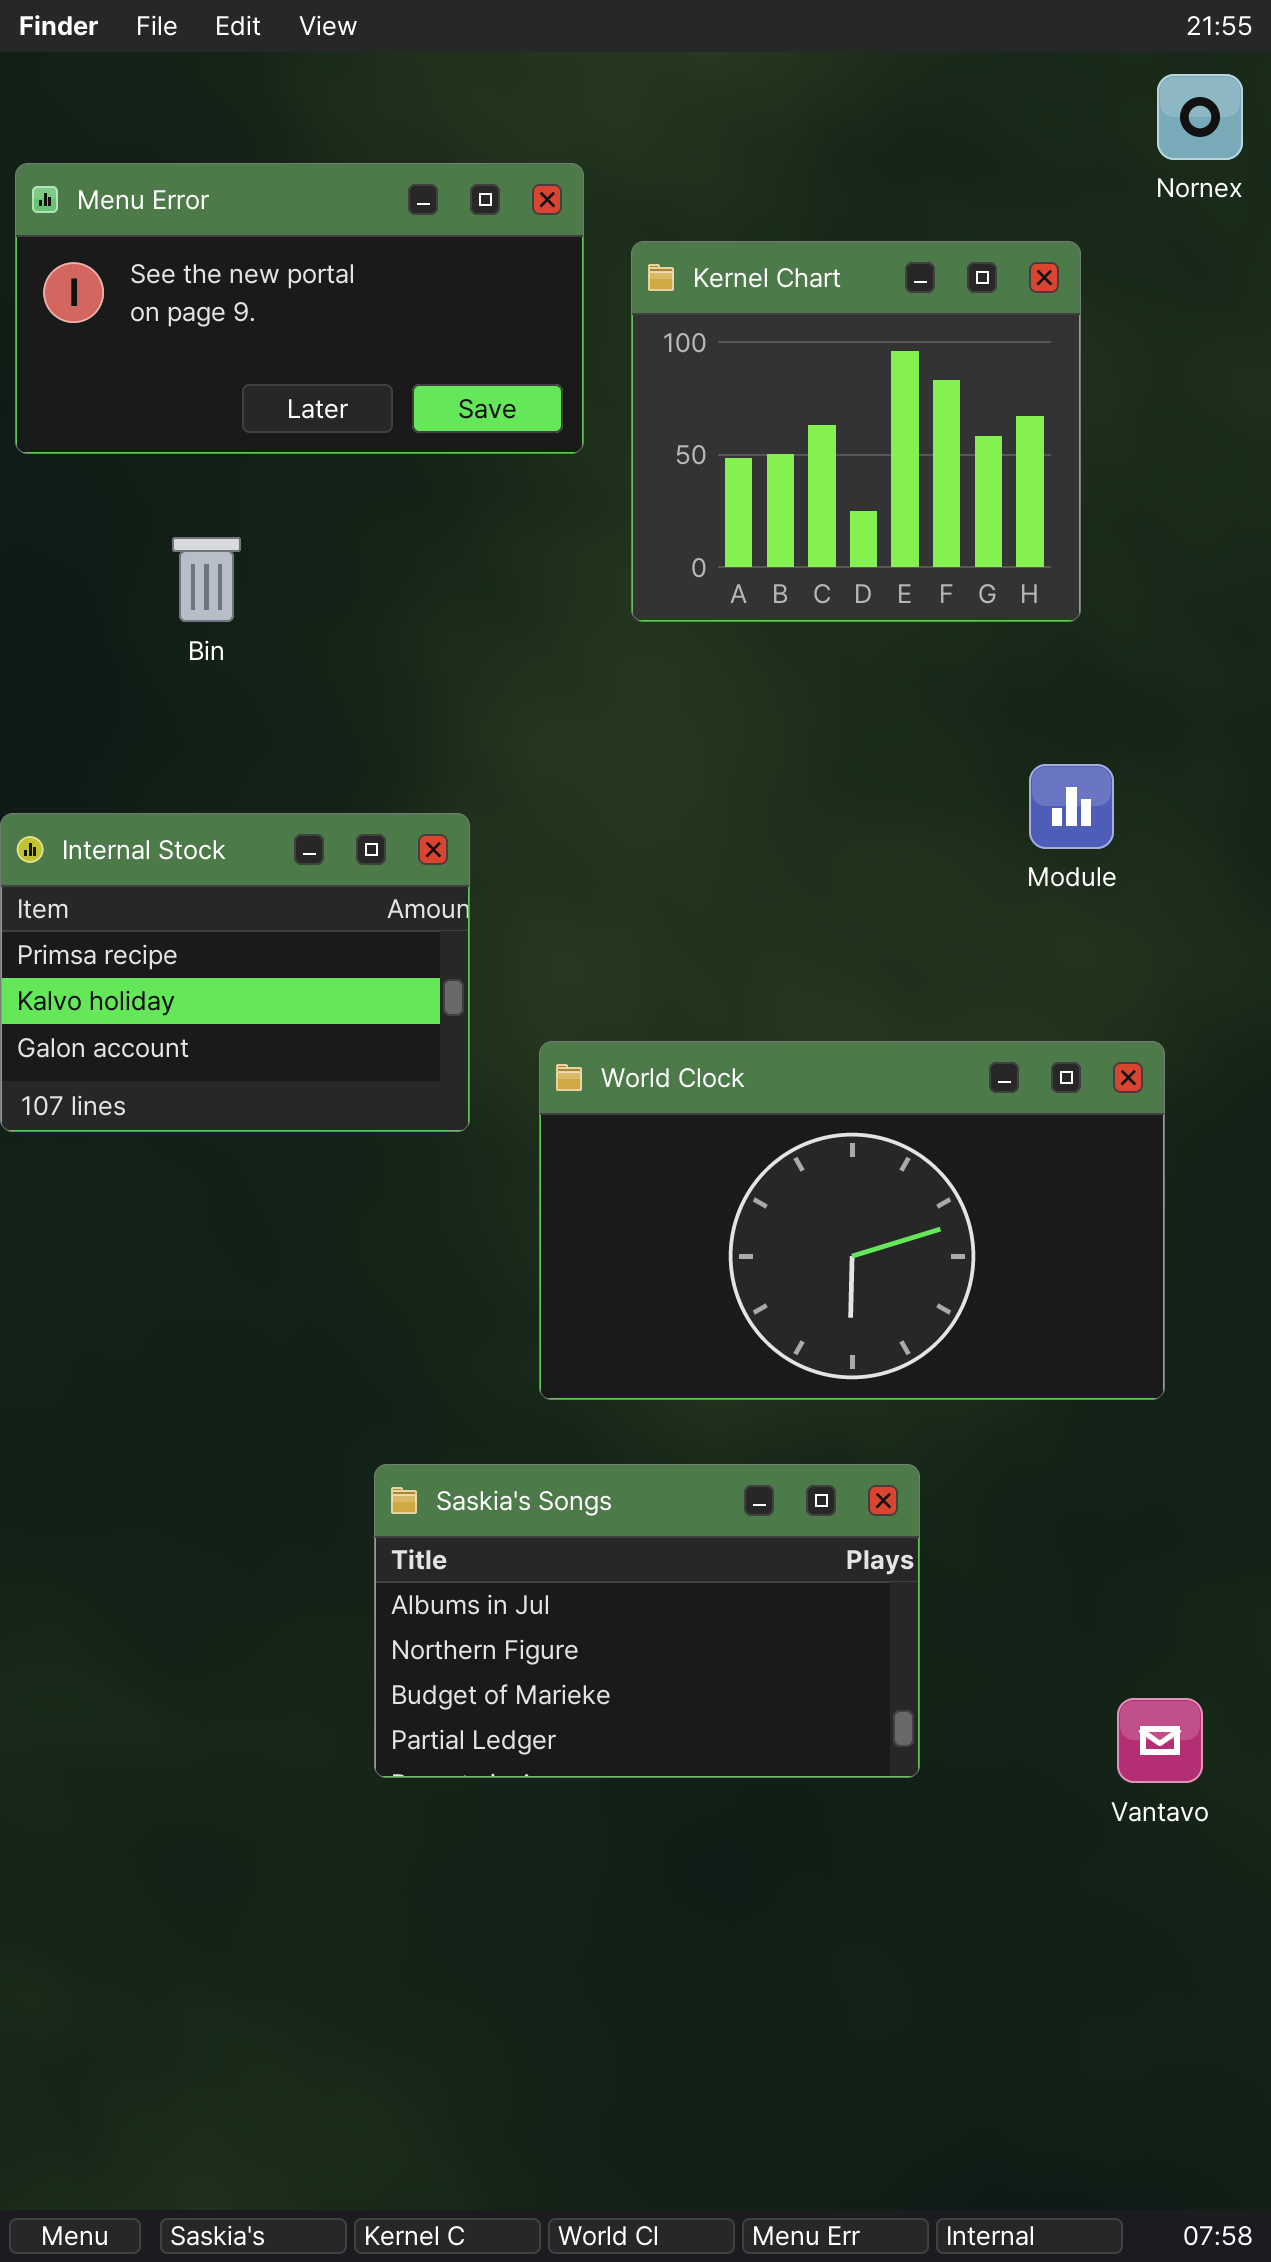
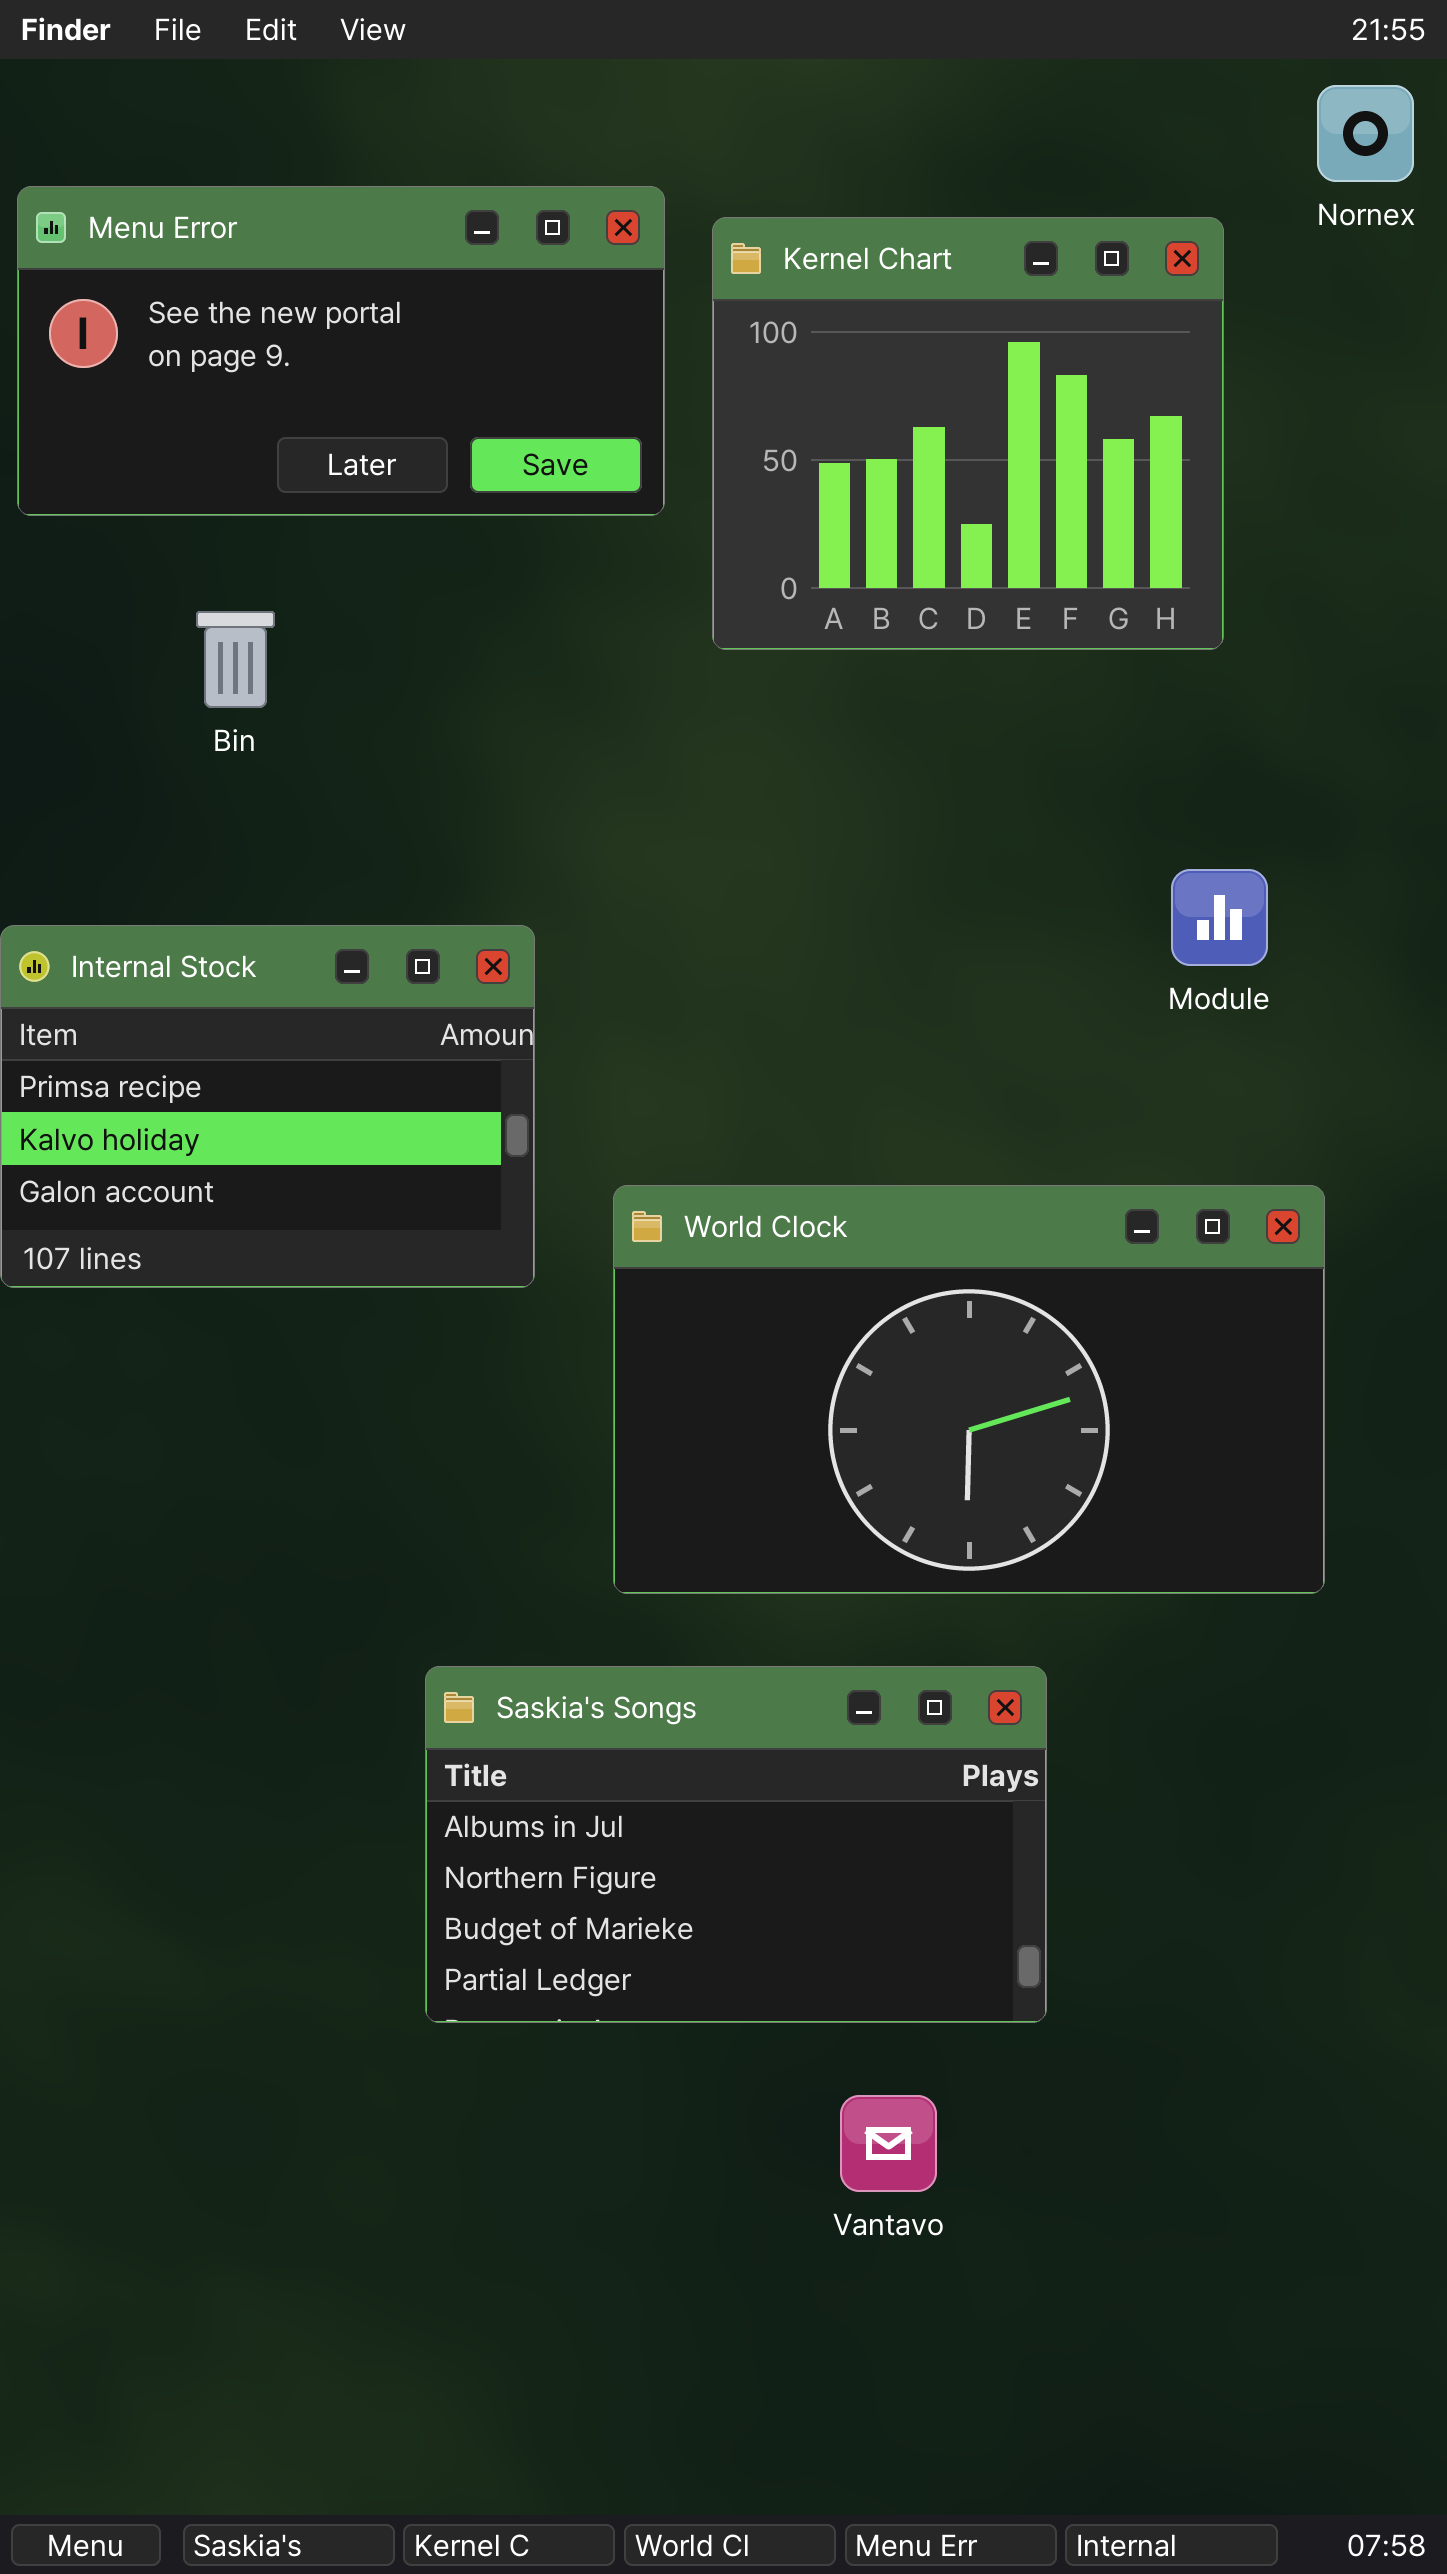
Kernel Chart: [631,241,1081,622] -> [712,217,1224,650], moved
Vantavo: [1117,1698,1203,1783] -> [840,2095,937,2192], moved

